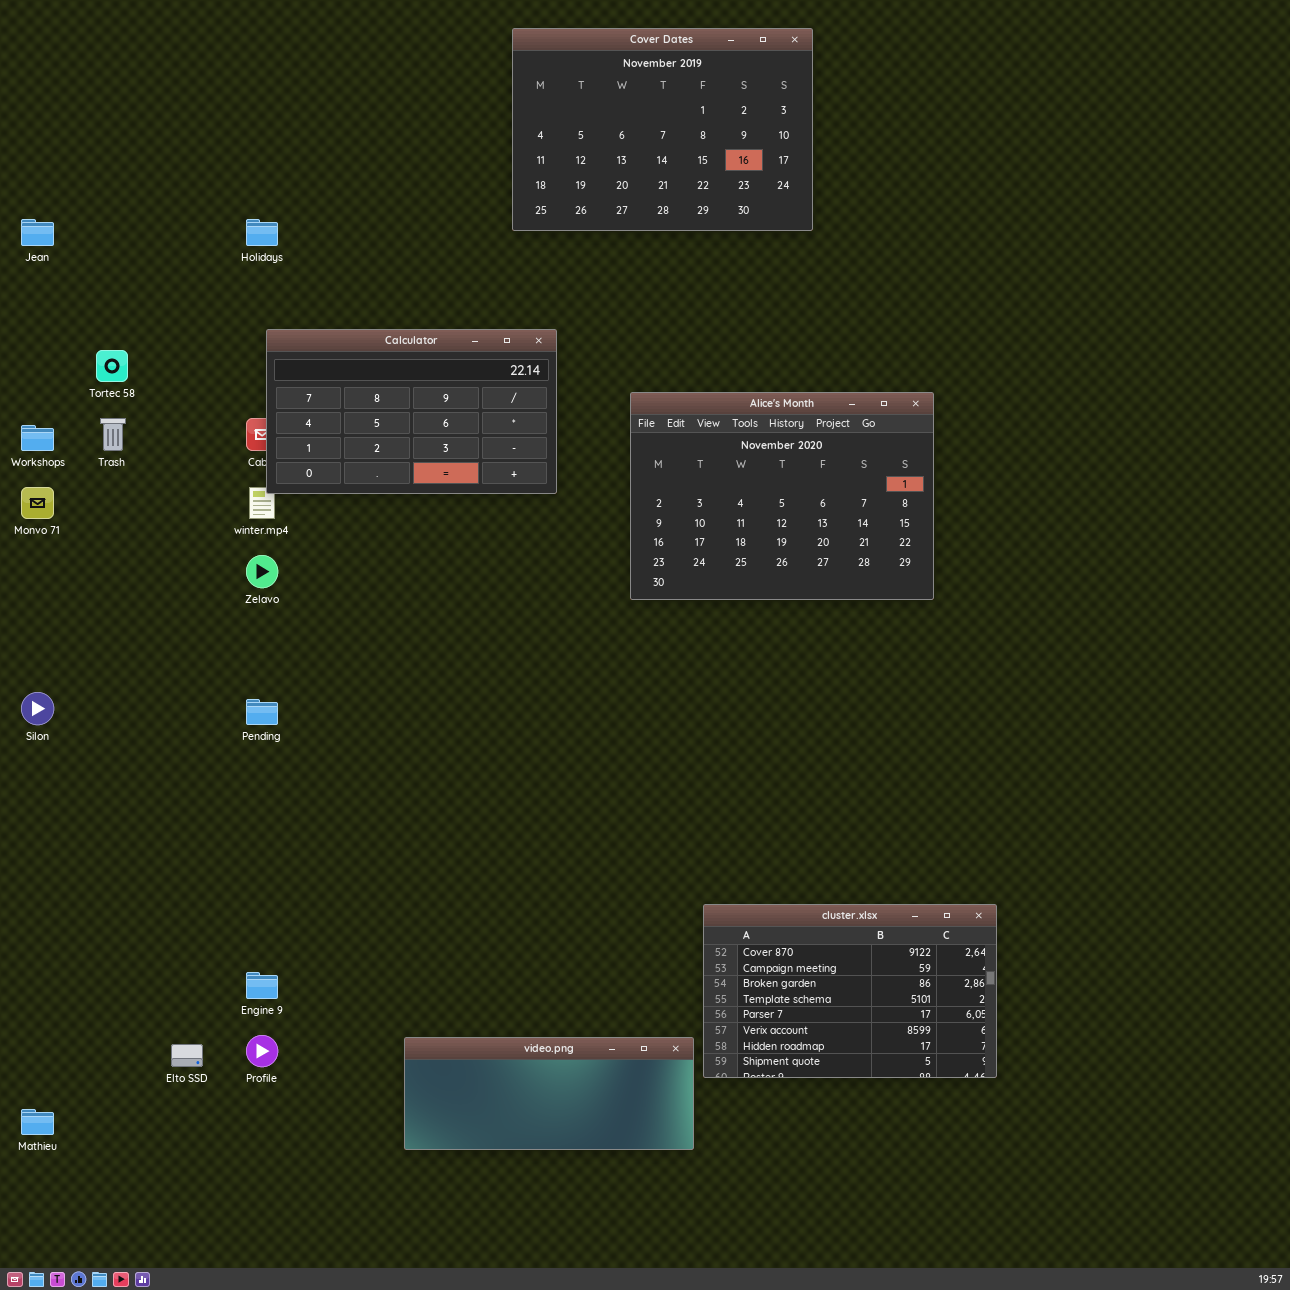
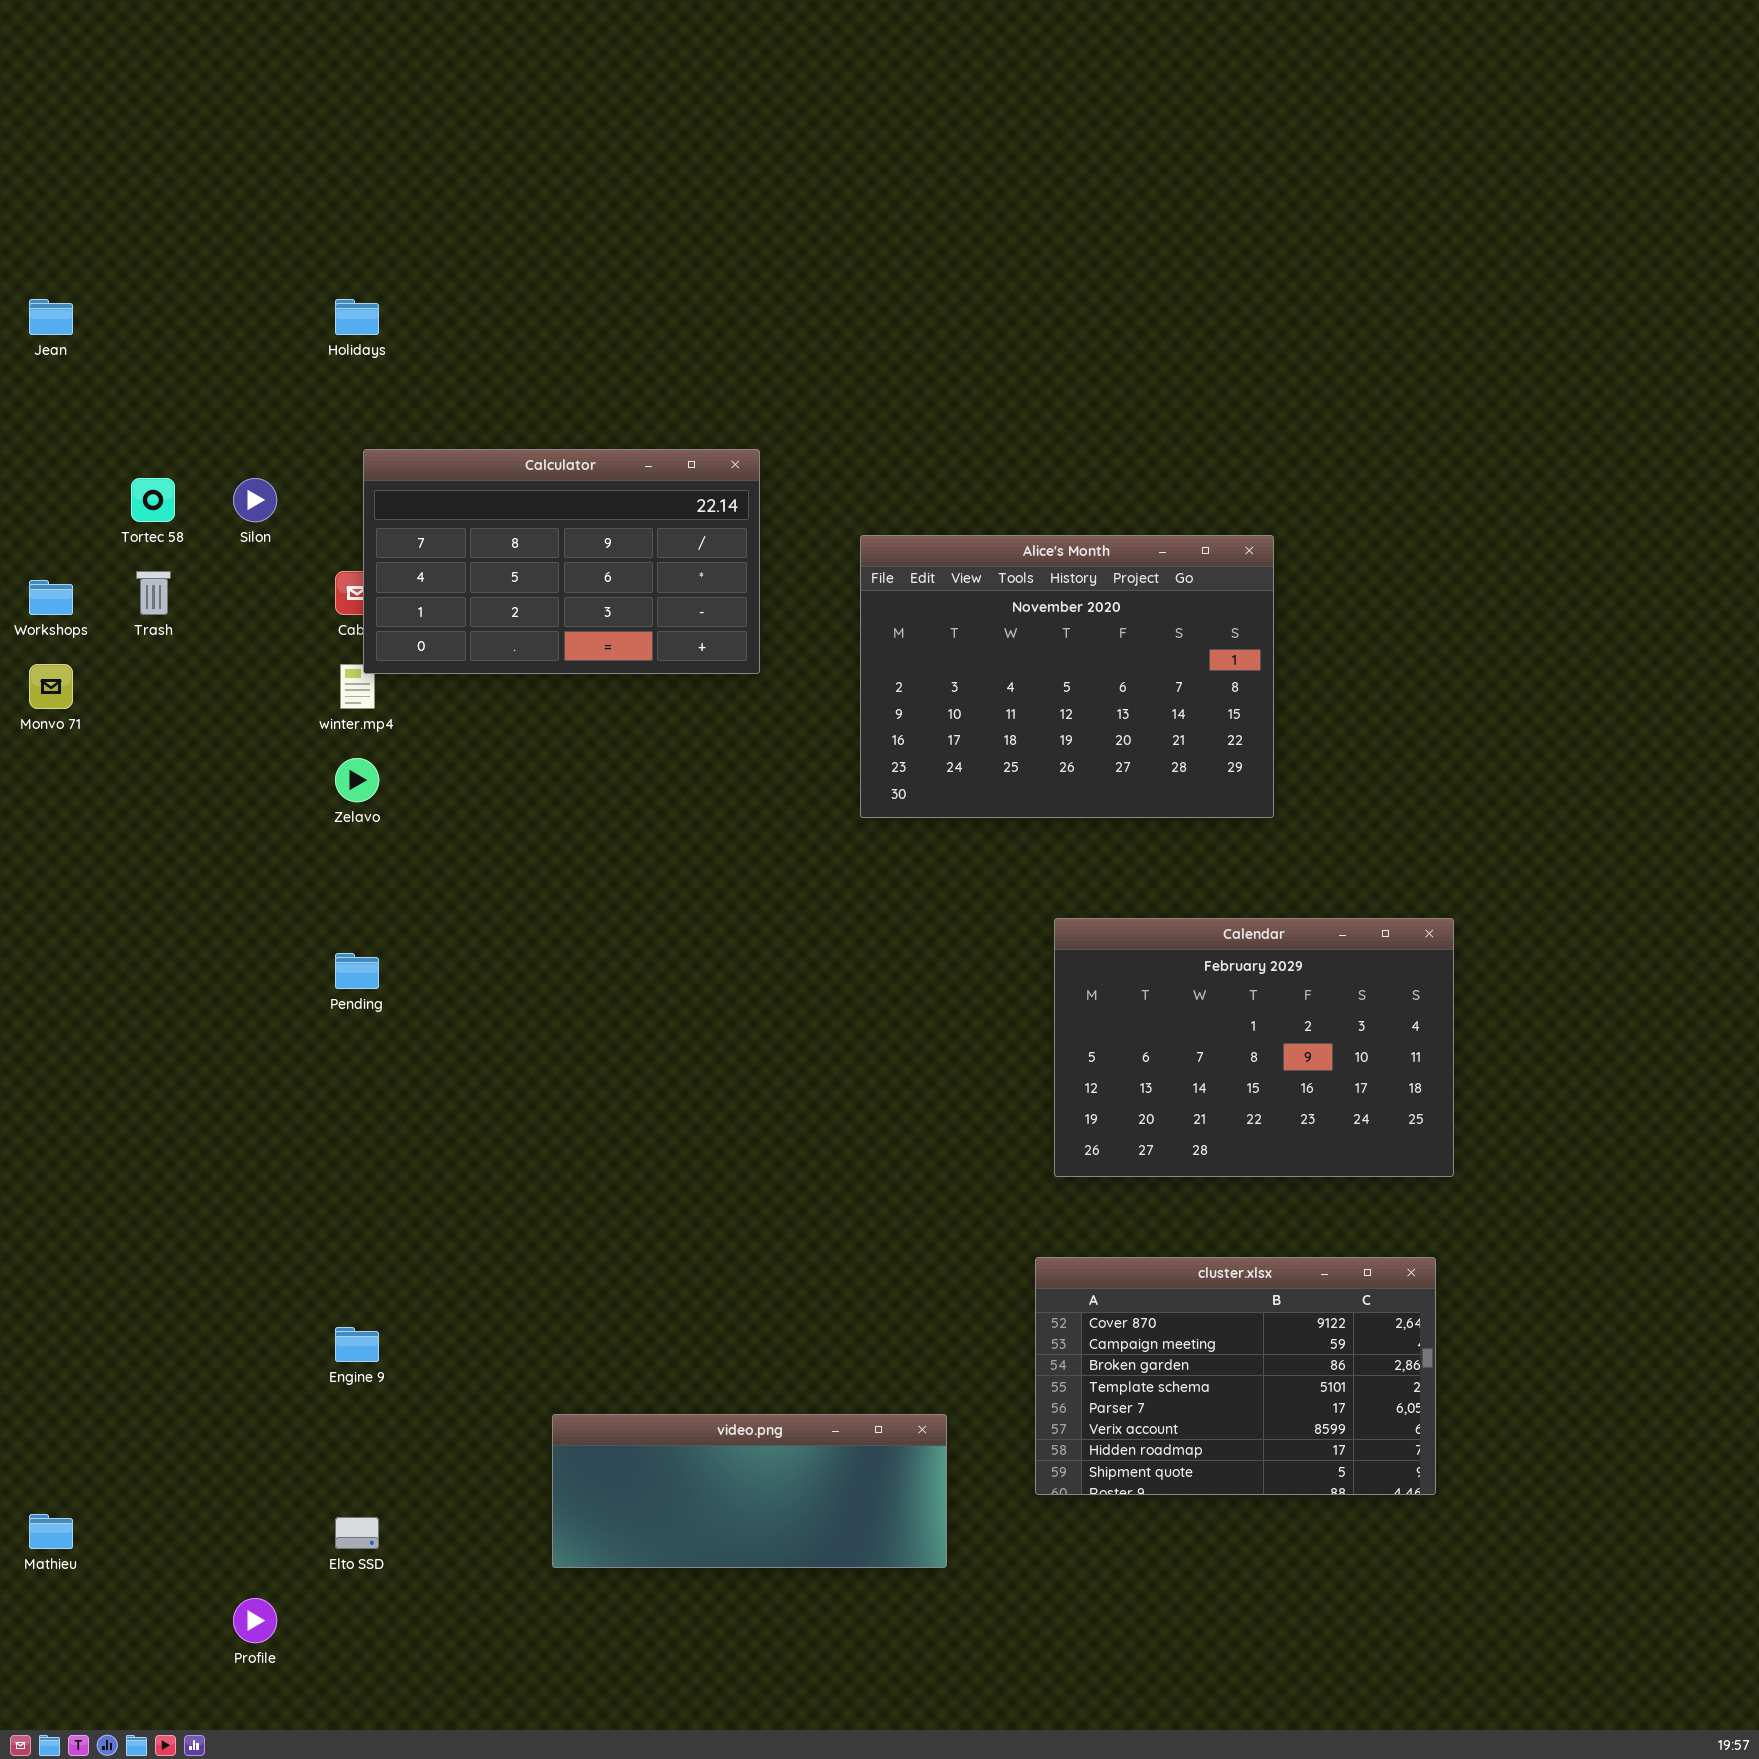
Cover Dates: [512,28,813,231] -> none, closed
Calendar: none -> [1054,918,1454,1177], opened
Silon: [21,692,54,725] -> [233,478,277,522], moved
cluster.xlsx: [703,904,997,1078] -> [1035,1257,1436,1495], moved
Profile: [246,1035,278,1067] -> [233,1598,277,1643], moved
Elto SSD: [171,1044,203,1067] -> [335,1517,379,1549], moved

